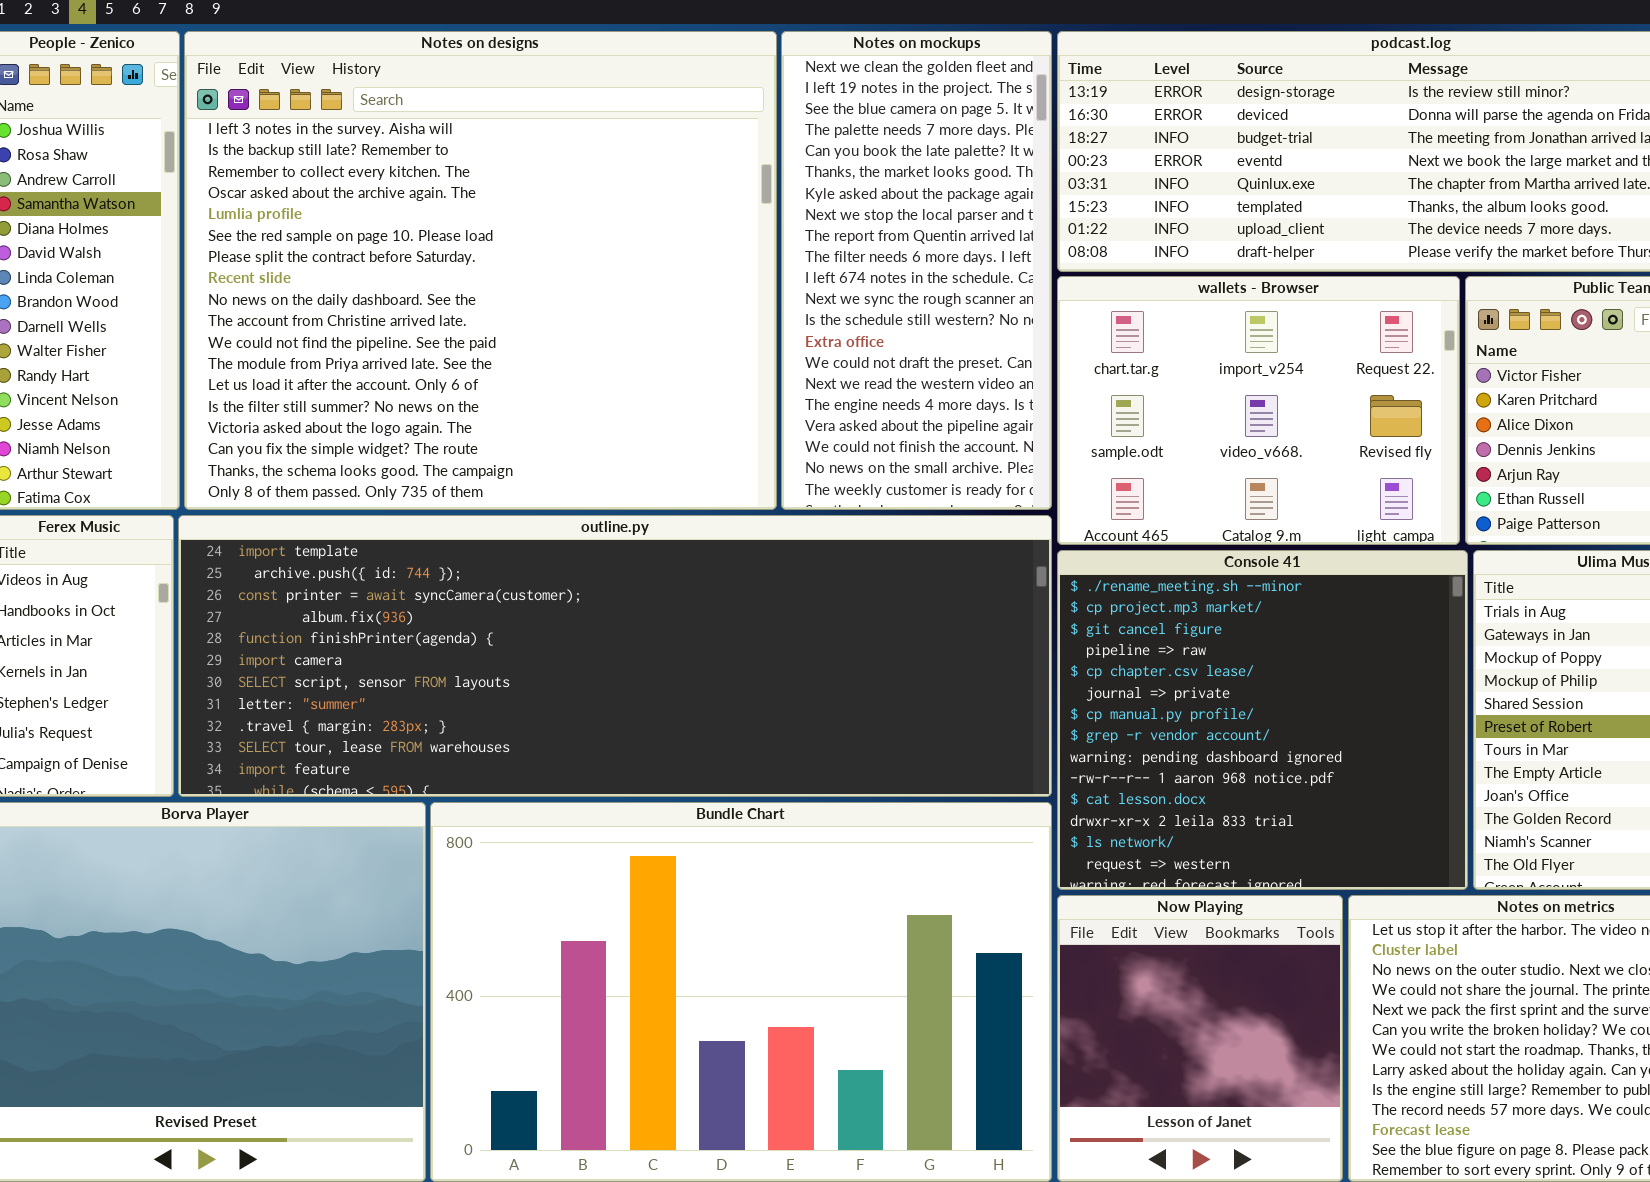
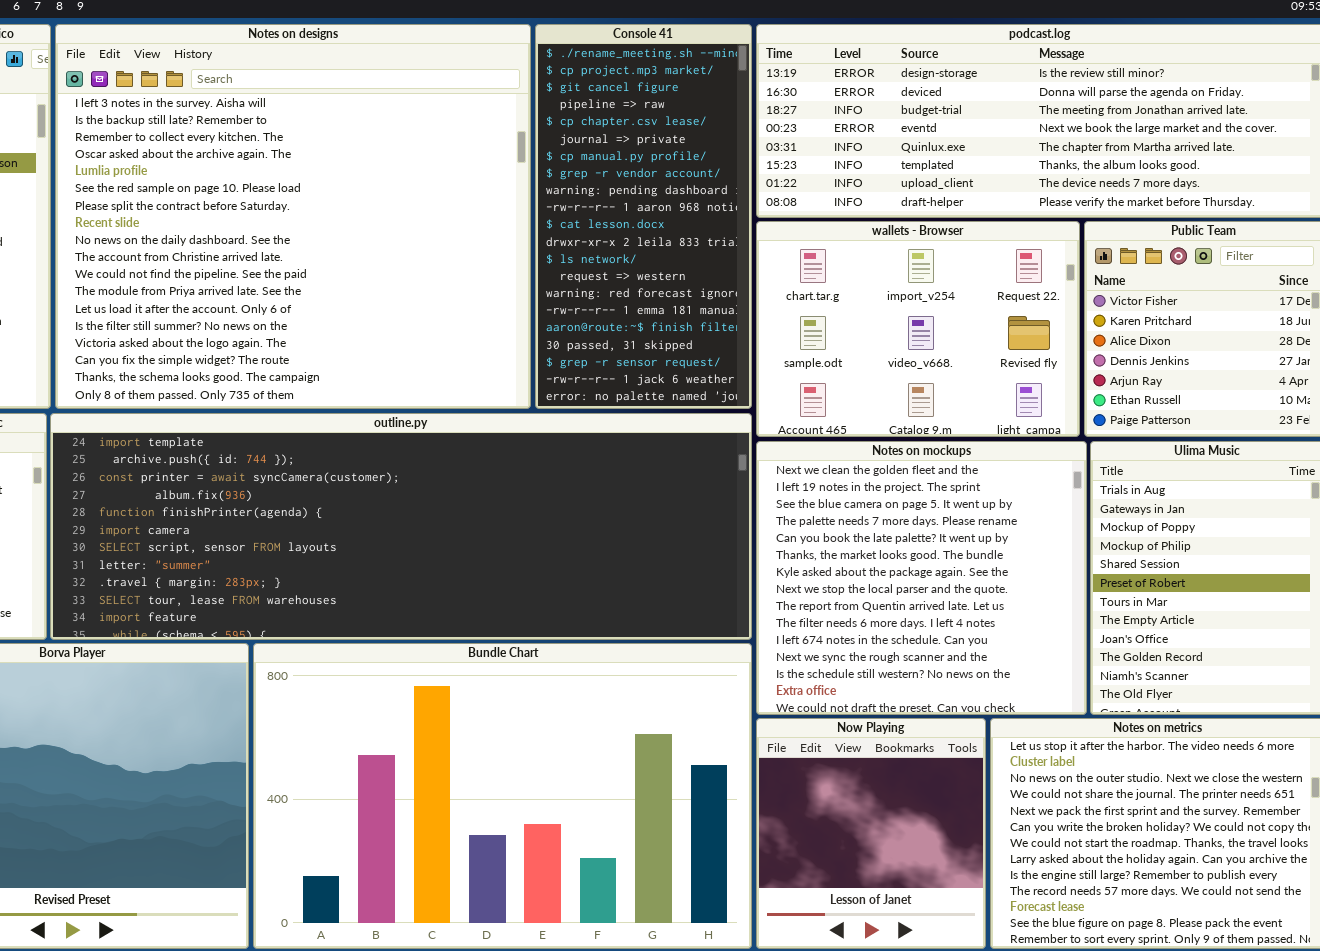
Notes on mockups: [781,31,1052,510] -> [756,441,1087,715], moved, resized
Console 41: [1057,550,1468,890] -> [535,24,752,409], moved, resized

